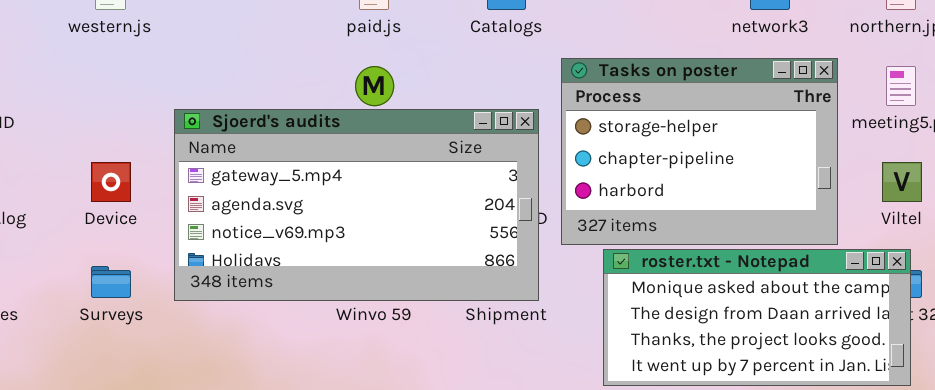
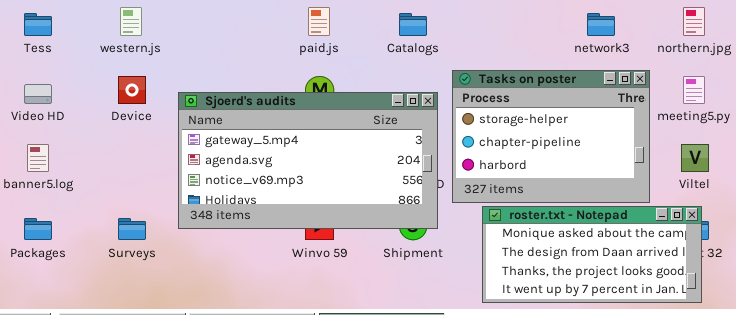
Sjoerd's audits: [174,109,539,301] -> [178,92,438,229], moved
Device: [91,162,131,202] -> [118,76,146,104], moved

